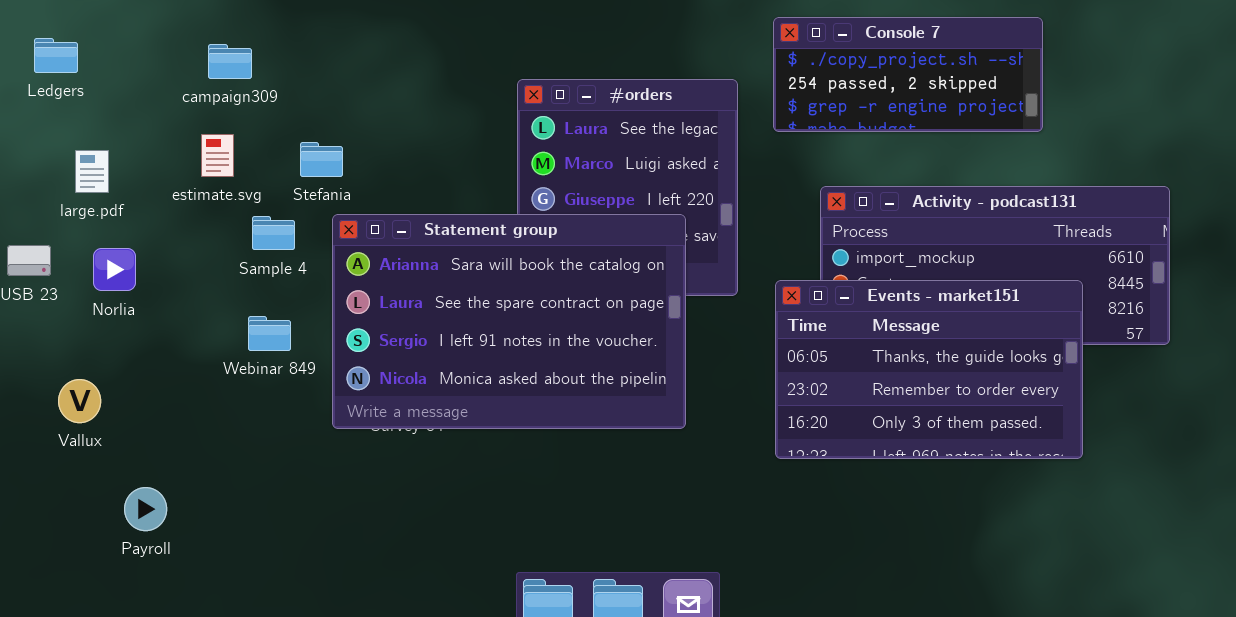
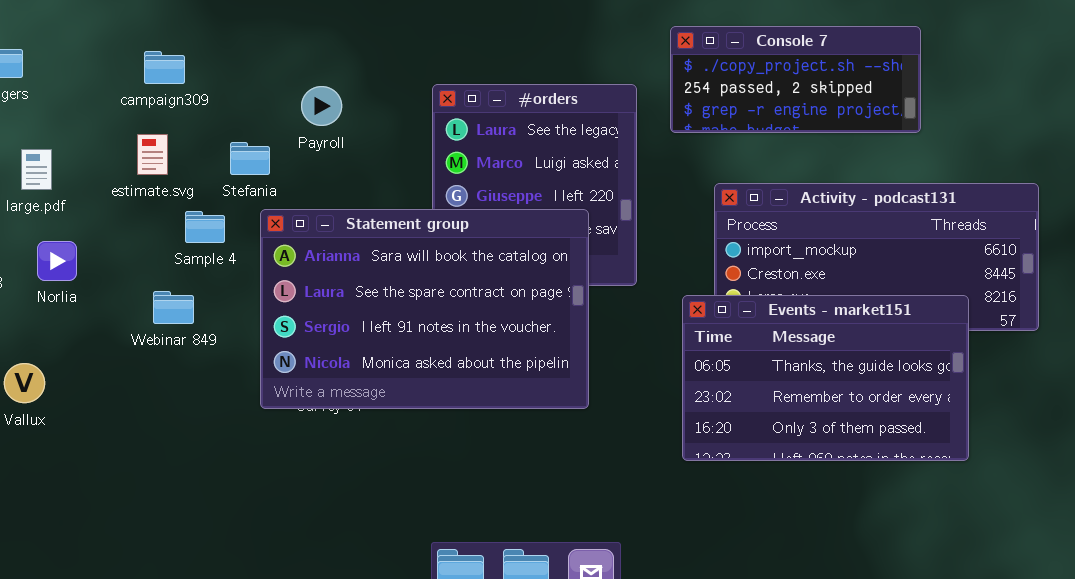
Events - market151: [775,280,1083,459] -> [682,295,969,461], moved
Webinar 849: [248,316,291,351] -> [153,291,194,324], moved
Payroll: [124,487,167,531] -> [301,86,342,126], moved

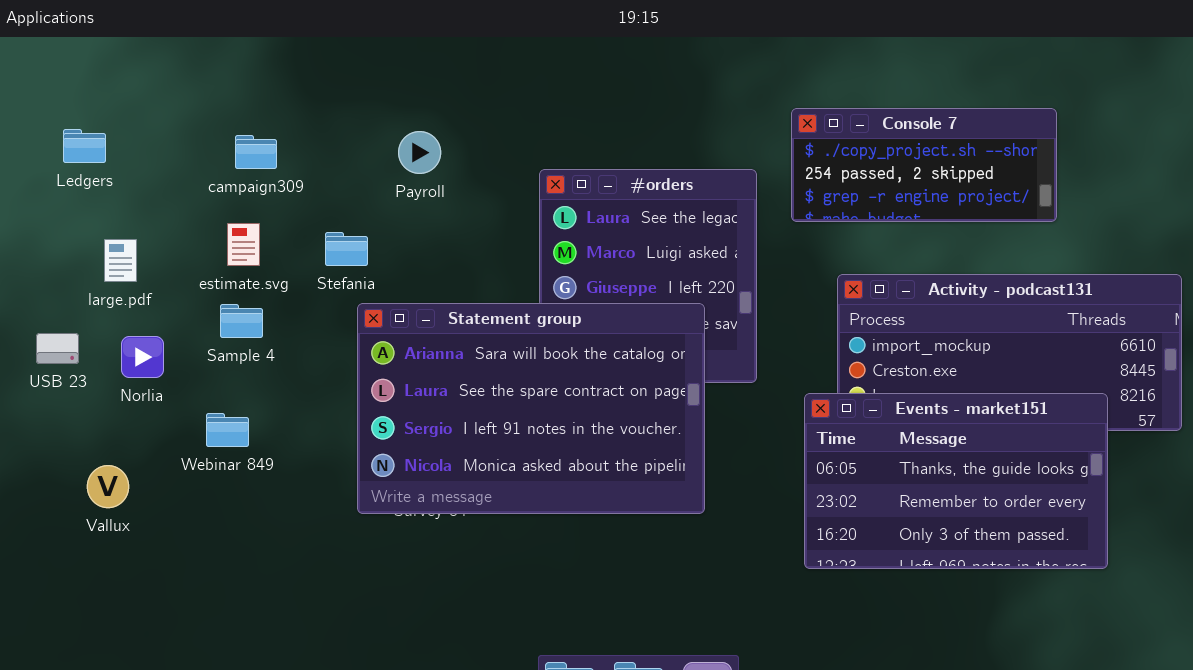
Payroll: [301,86,342,126] -> [398,131,441,174], moved
Sample 4: [185,211,225,243] -> [220,304,263,338], moved
Webinar 849: [153,291,194,324] -> [206,413,249,447], moved

